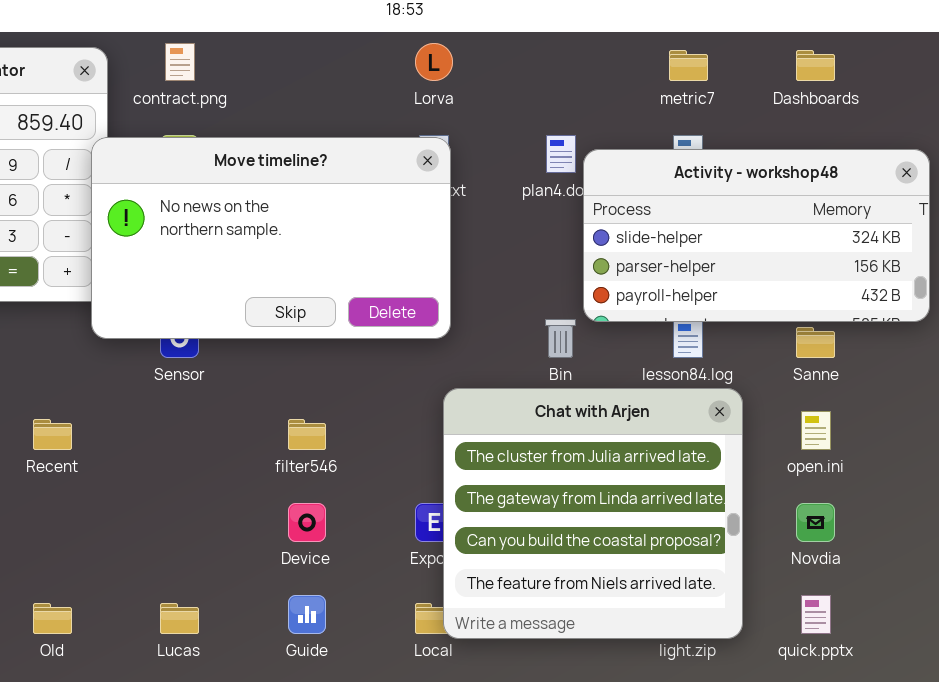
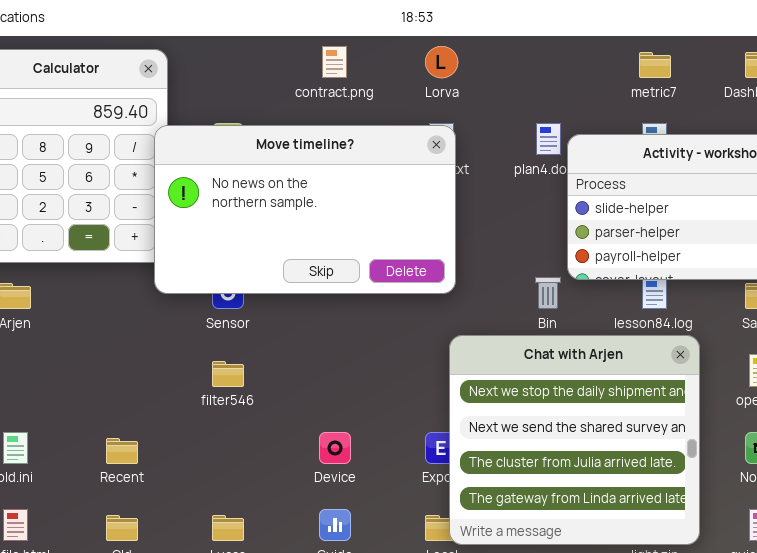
contract.png: [165,43,195,81] -> [322,46,347,78], moved
Chat with Arjen: [443,388,743,639] -> [449,335,700,545], scrolled up 2 rows
Recent: [33,419,72,450] -> [106,438,138,464], moved
filter546: [288,419,326,450] -> [212,361,244,387], moved

